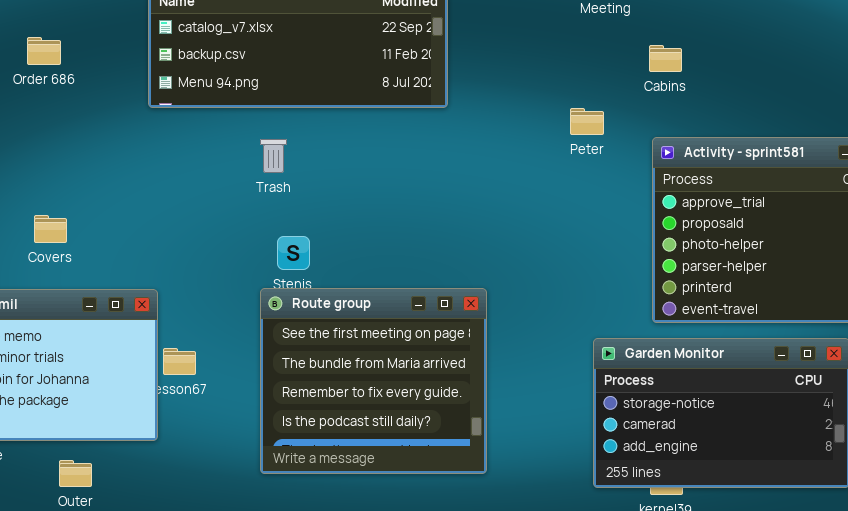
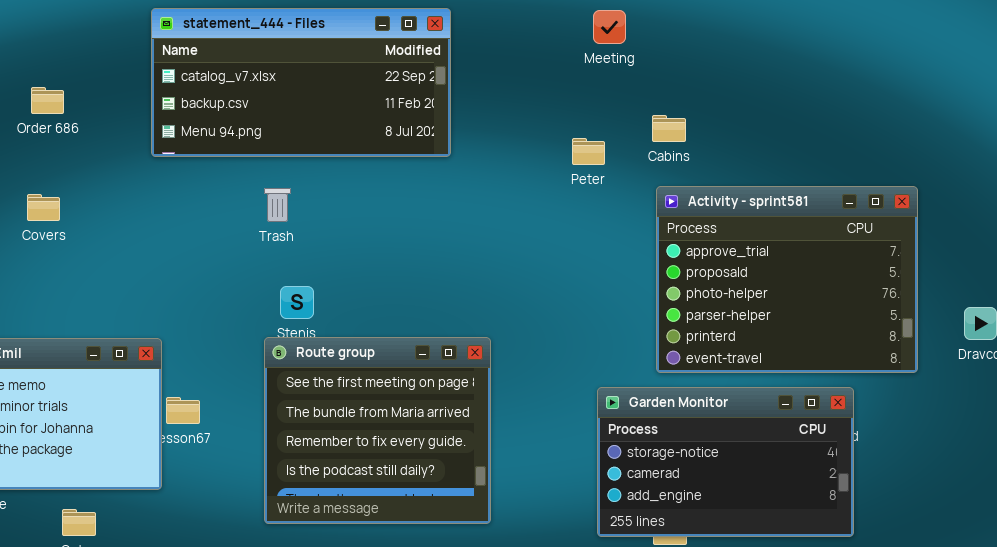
Cabins: [649,45,682,72] -> [652,115,686,142], moved
Peter: [570,108,604,135] -> [572,138,605,165], moved
Covers: [34,215,67,243] -> [27,194,60,221], moved

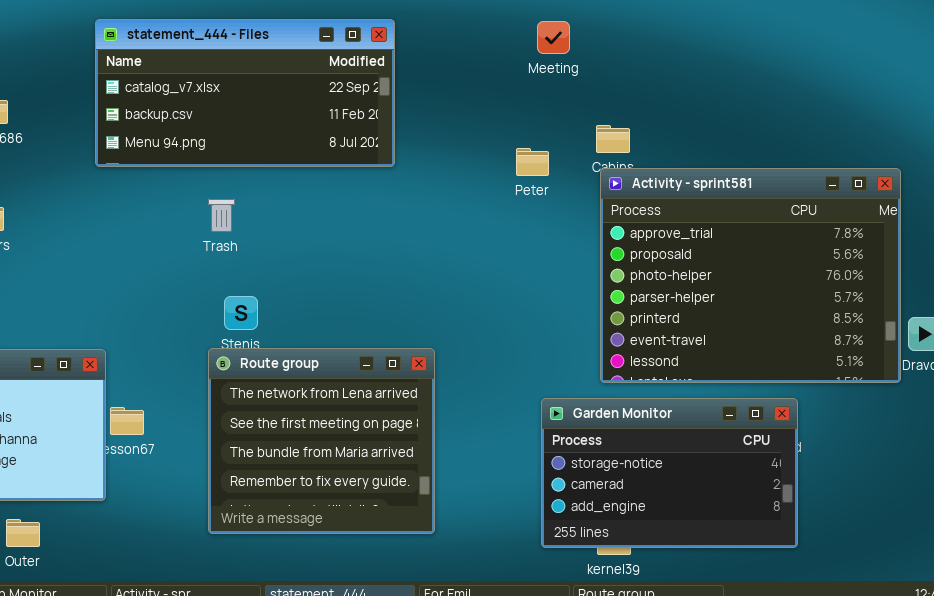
Activity - sprint581: [656,186,918,373] -> [600,168,901,383], resized
Route group: [264,337,491,524] -> [208,348,435,534], scrolled up 1 row

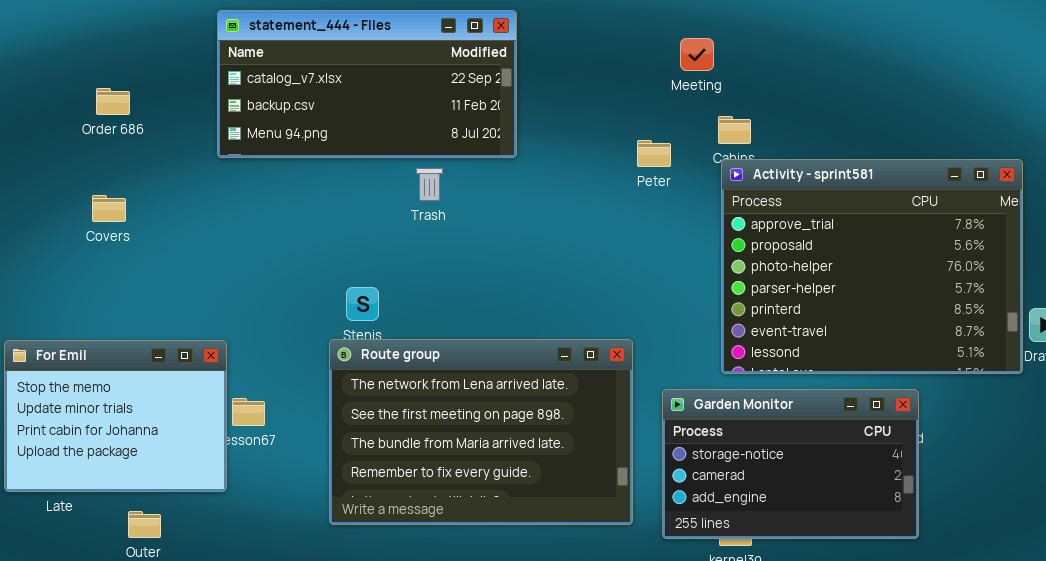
Meeting: [537,21,570,54] -> [680,38,714,71], moved
Trash: [208,199,235,232] -> [416,168,443,201], moved
Route group: [208,348,435,534] -> [329,339,633,525], resized

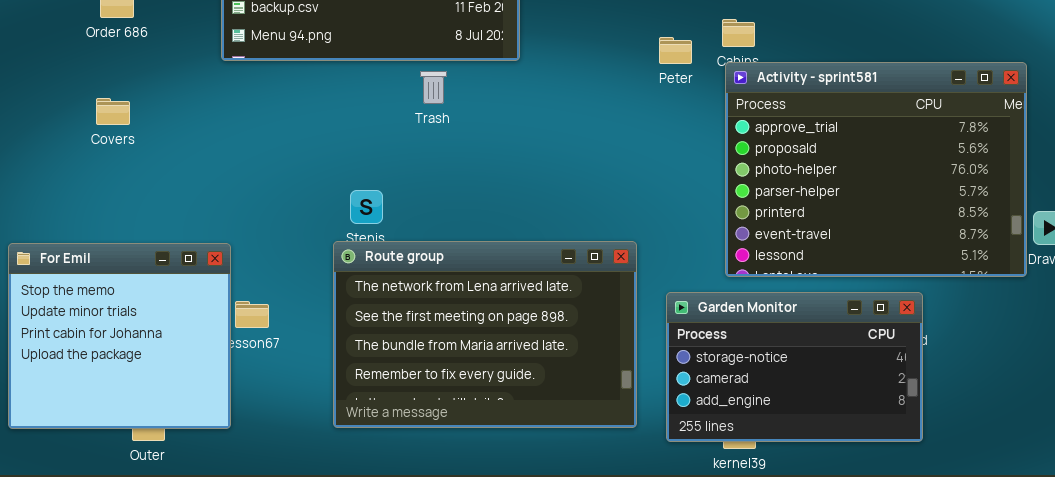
Peter: [637,140,671,167] -> [659,37,692,64], moved
For Emil: [4,340,227,492] -> [8,243,231,429], resized

